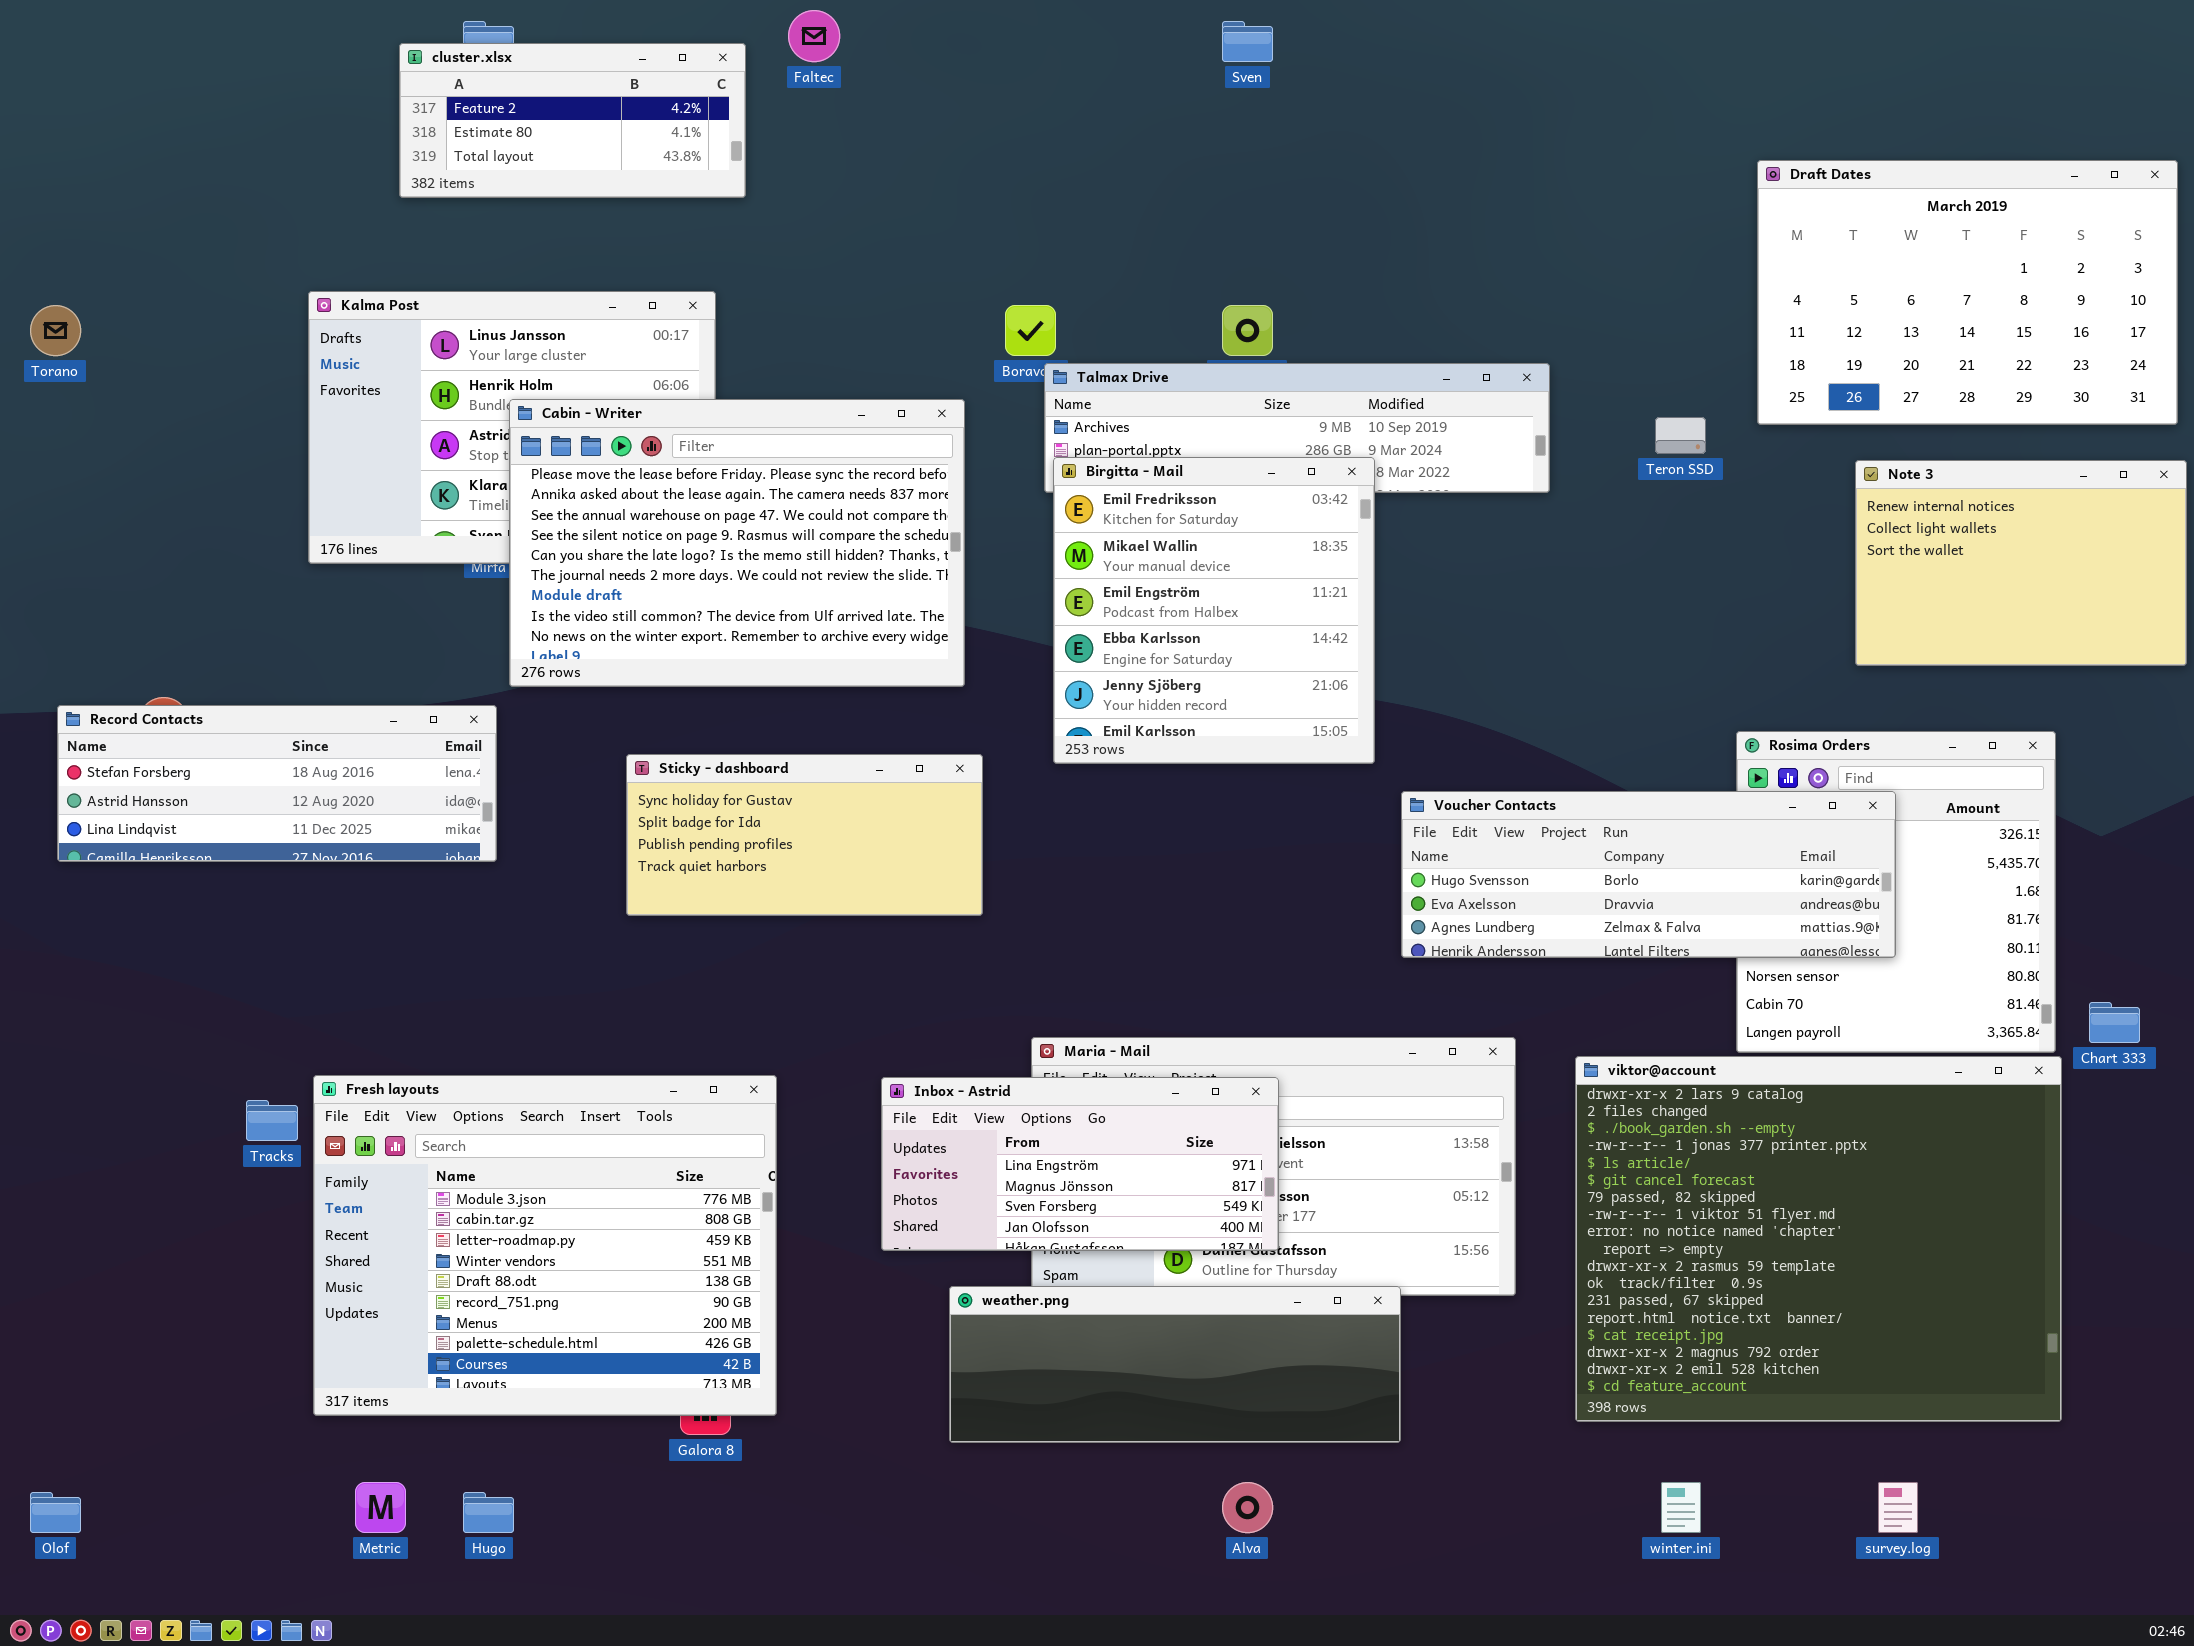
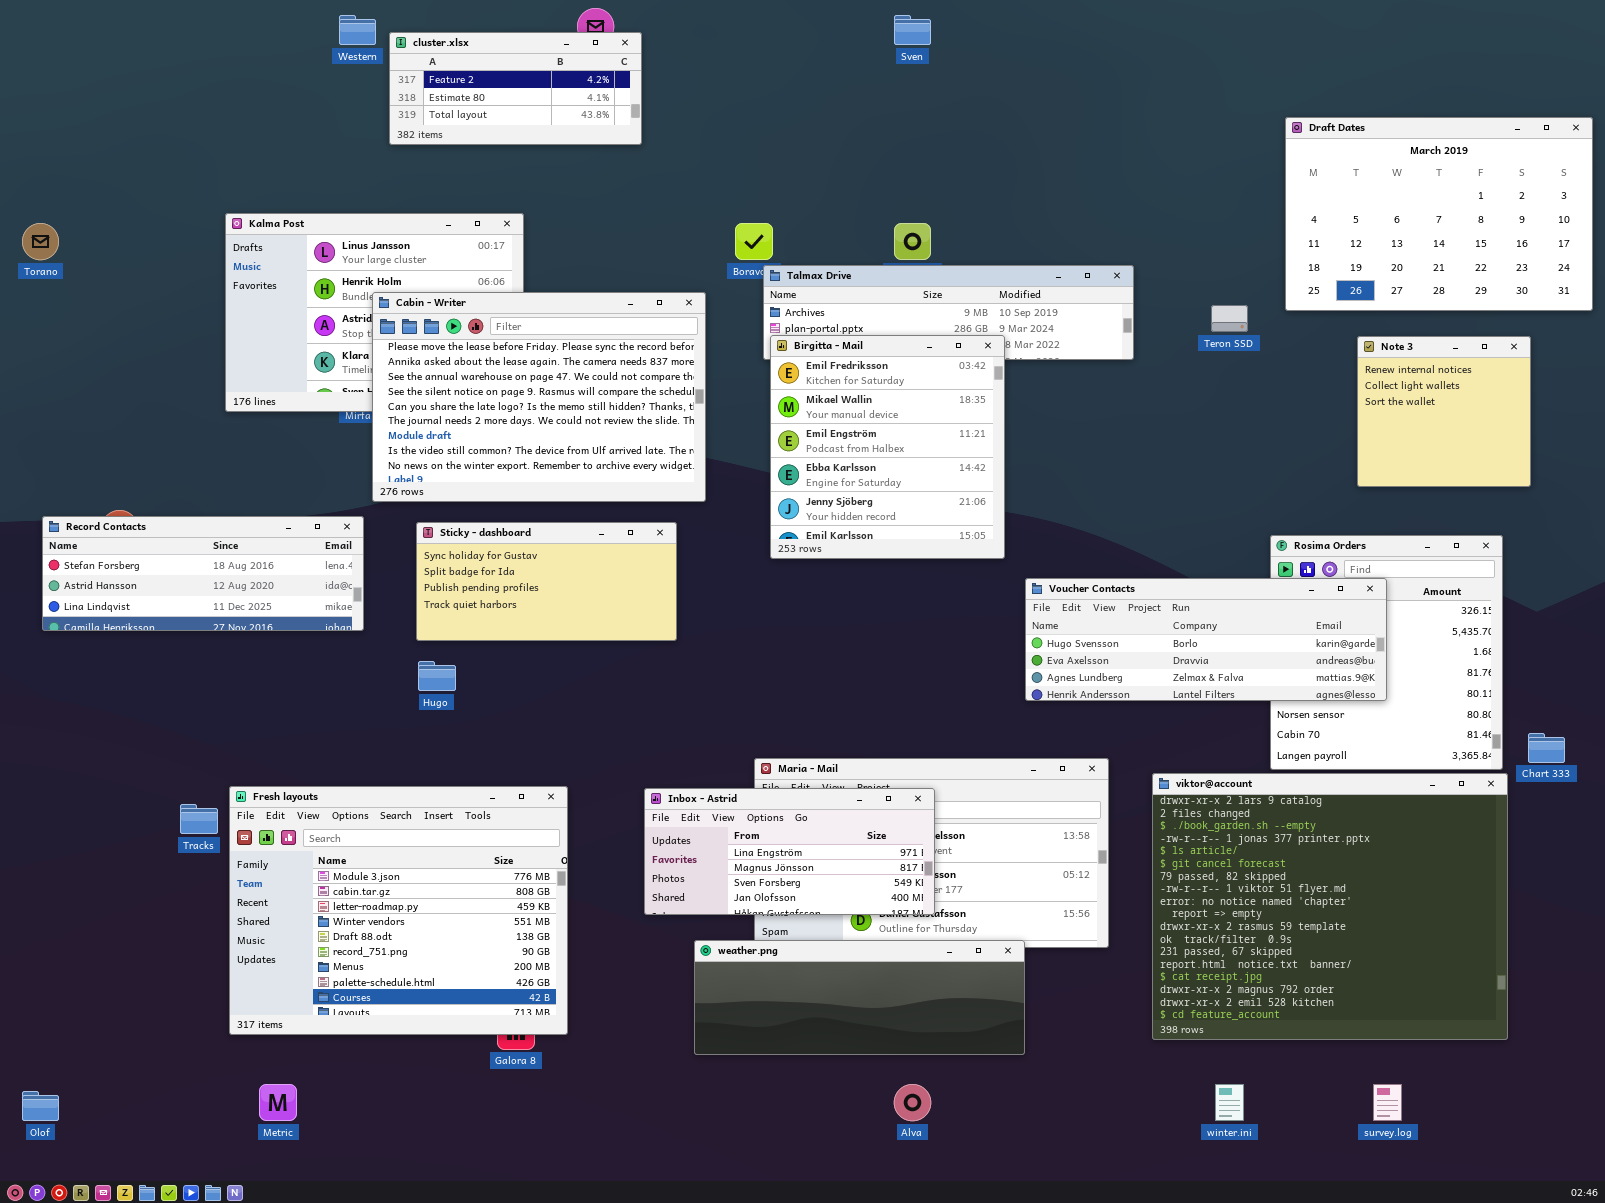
cluster.xlsx: [399,43,746,198] -> [389,32,642,145], moved
Note 3: [1855,460,2187,666] -> [1357,336,1531,487], resized
Sticky - dashboard: [626,754,983,916] -> [416,522,677,641], moved
Hugo: [463,1492,514,1533] -> [418,661,456,691], moved

